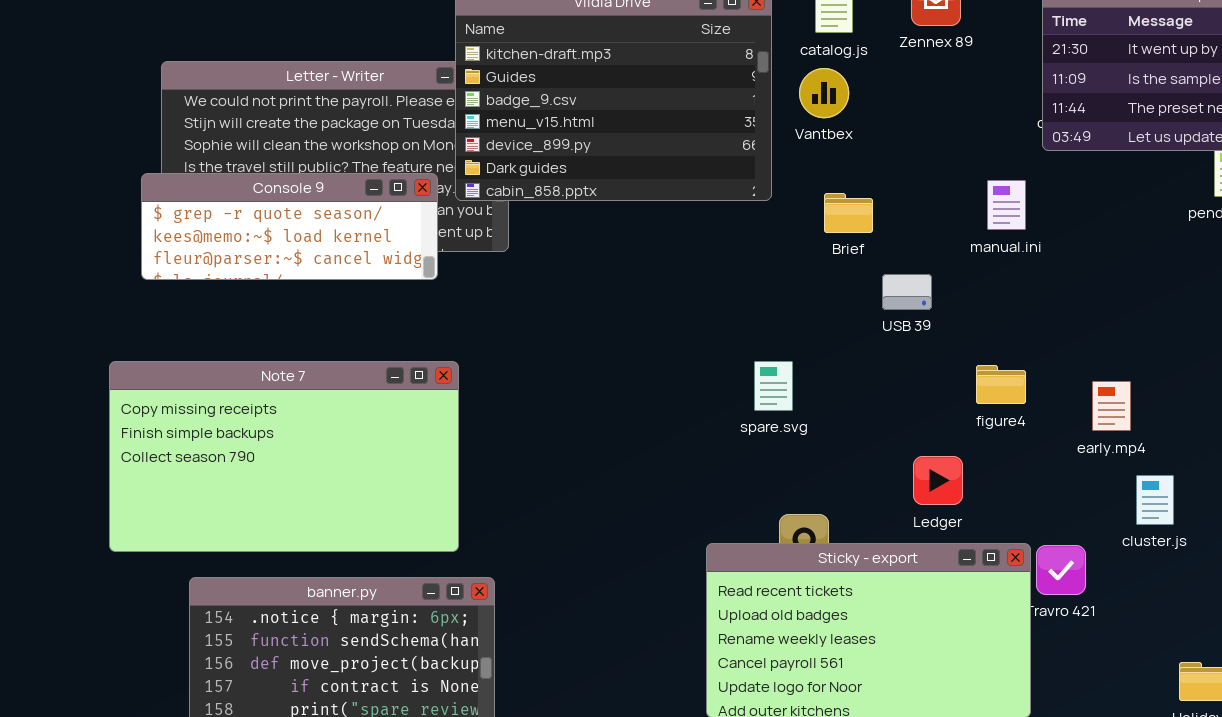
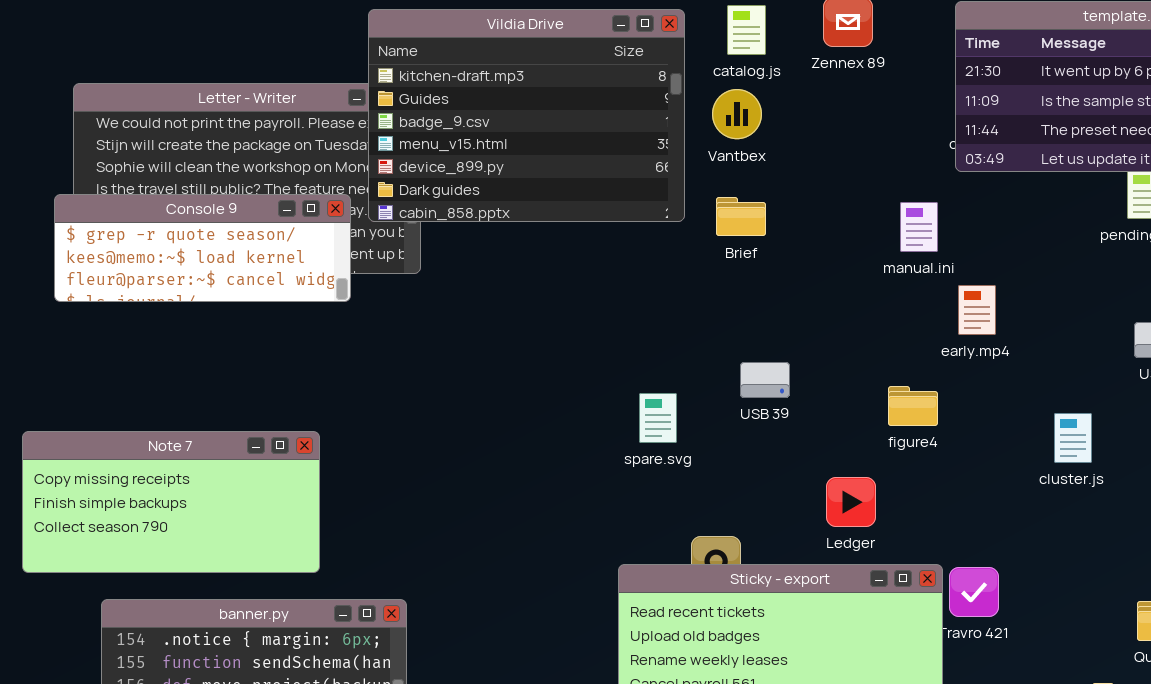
Brief: [824,193,873,233] -> [716,197,766,236], moved
USB 39: [882,274,932,310] -> [740,362,790,398], moved
Note 7: [109,361,459,552] -> [22,431,320,573], resized
spare.svg: [754,361,793,411] -> [639,393,677,443], moved
early.mp4: [1092,381,1131,431] -> [958,285,996,335], moved
cluster.js: [1136,475,1174,525] -> [1054,413,1092,463], moved

